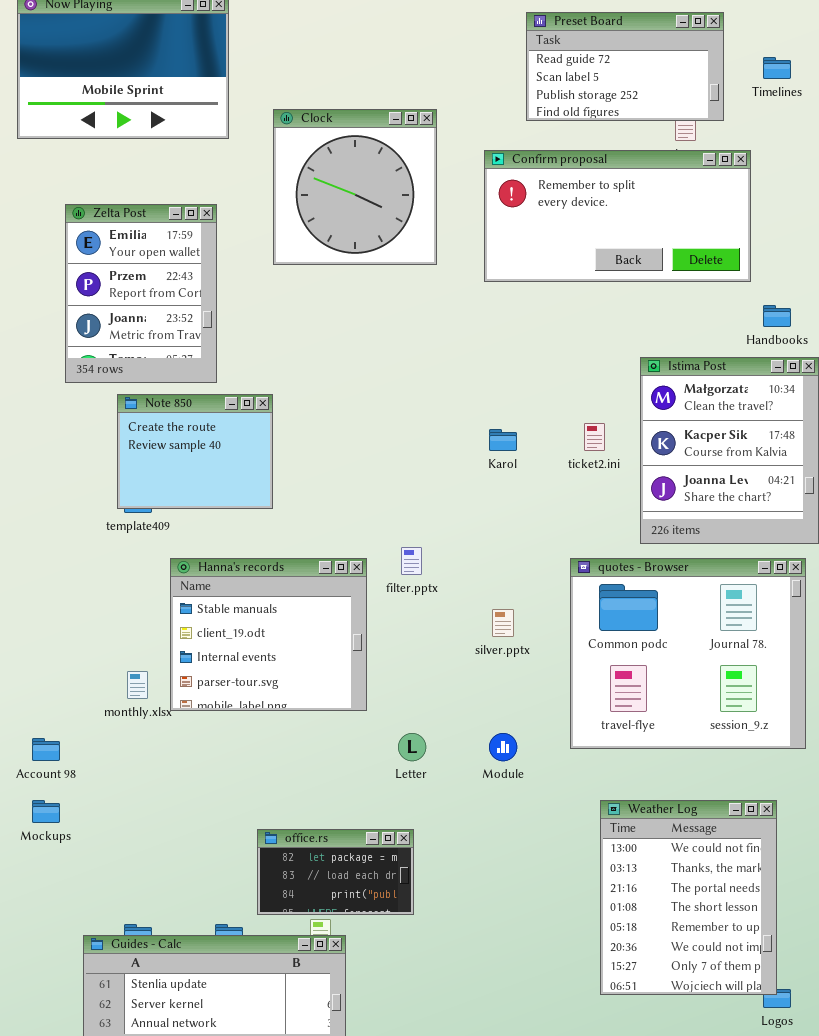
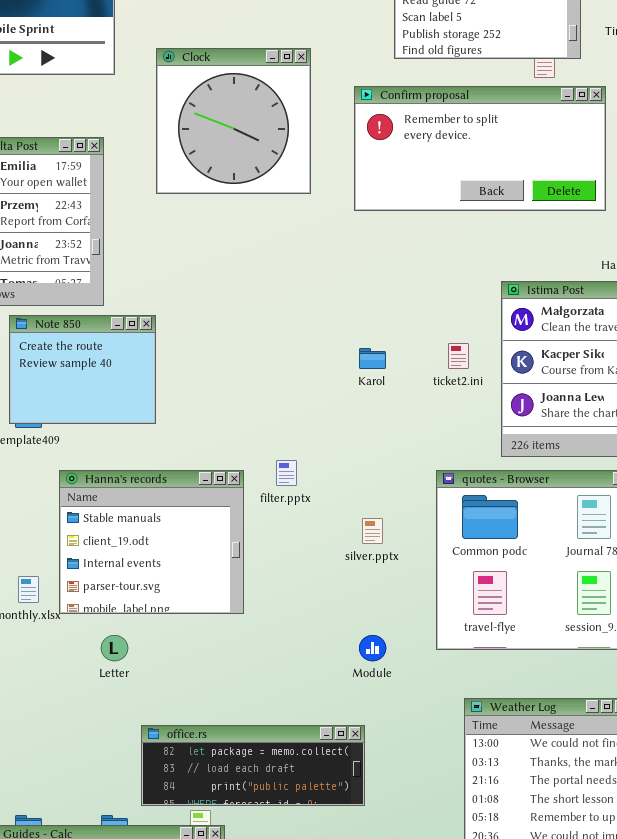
Letter: [398,733,426,761] -> [101,635,128,661], moved
office.rs: [257,829,414,915] -> [141,725,365,806], resized

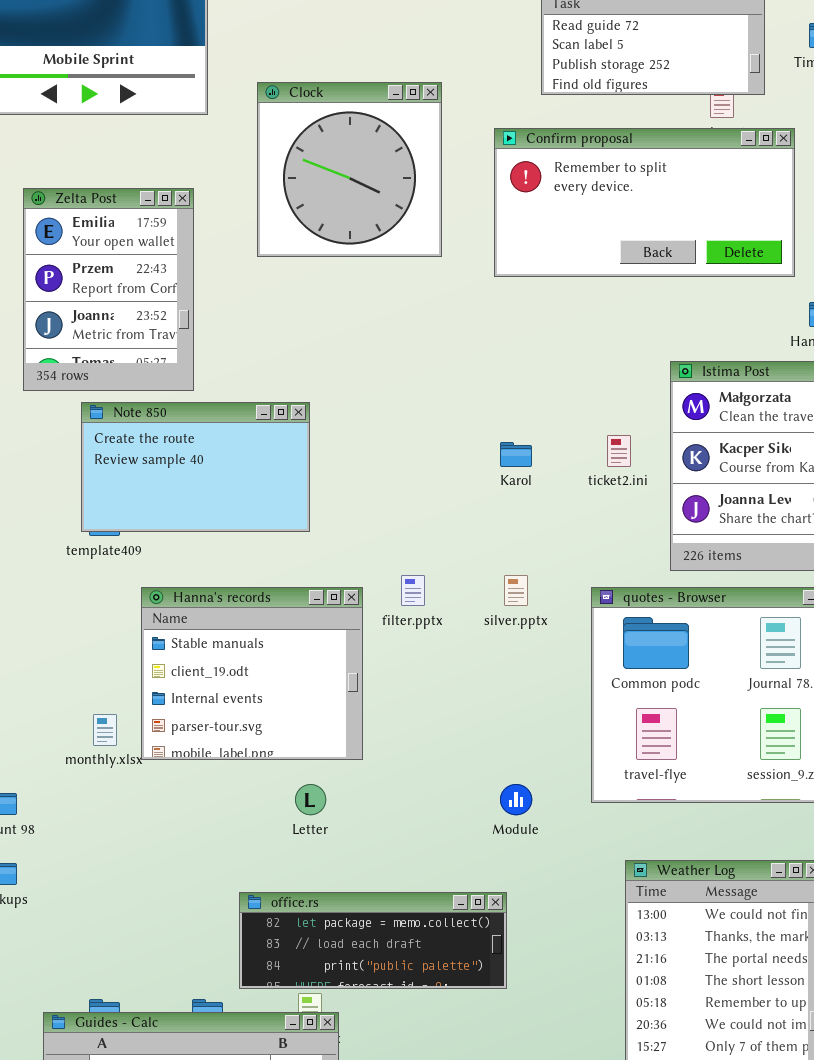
Note 850: [9,315,156,424] -> [81,402,310,532], resized
silver.pptx: [362,518,383,544] -> [504,575,528,606], moved
Letter: [101,635,128,661] -> [295,784,326,815], moved

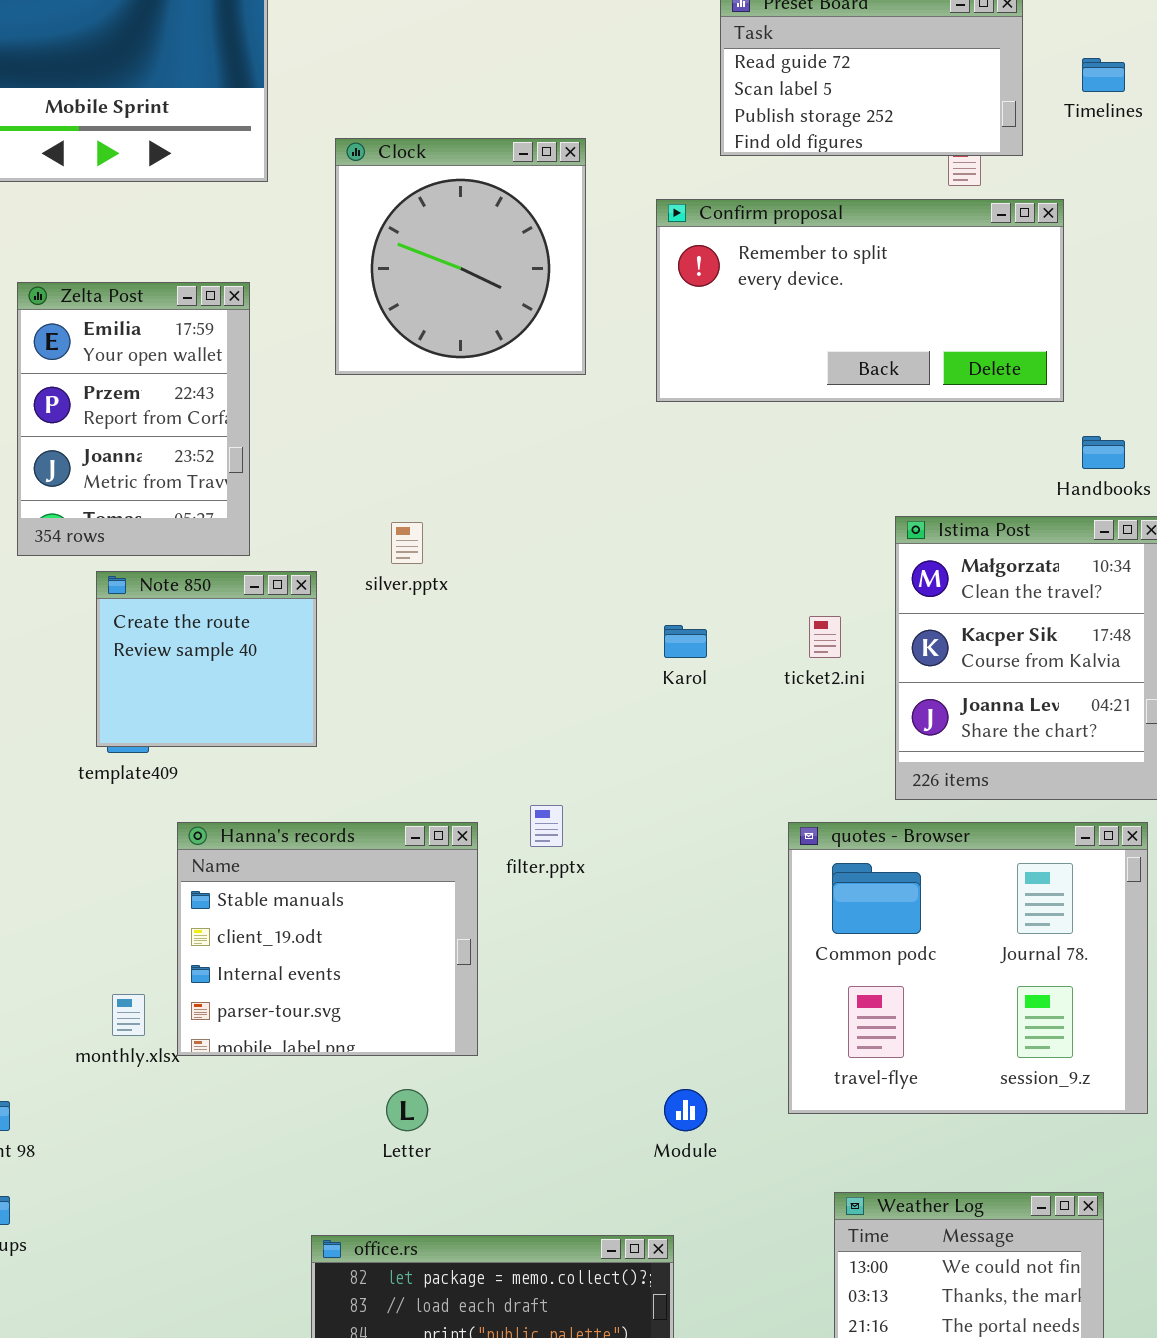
Note 850: [81,402,310,532] -> [96,571,317,747], resized
silver.pptx: [504,575,528,606] -> [391,522,423,564], moved

